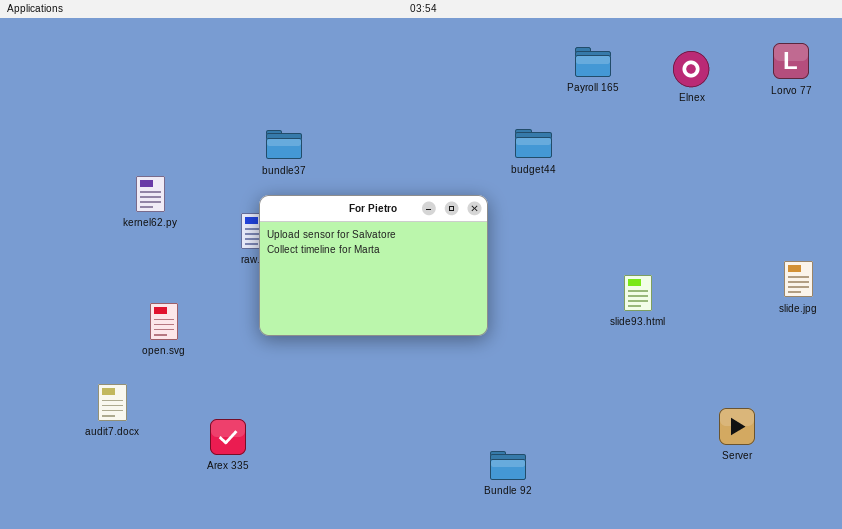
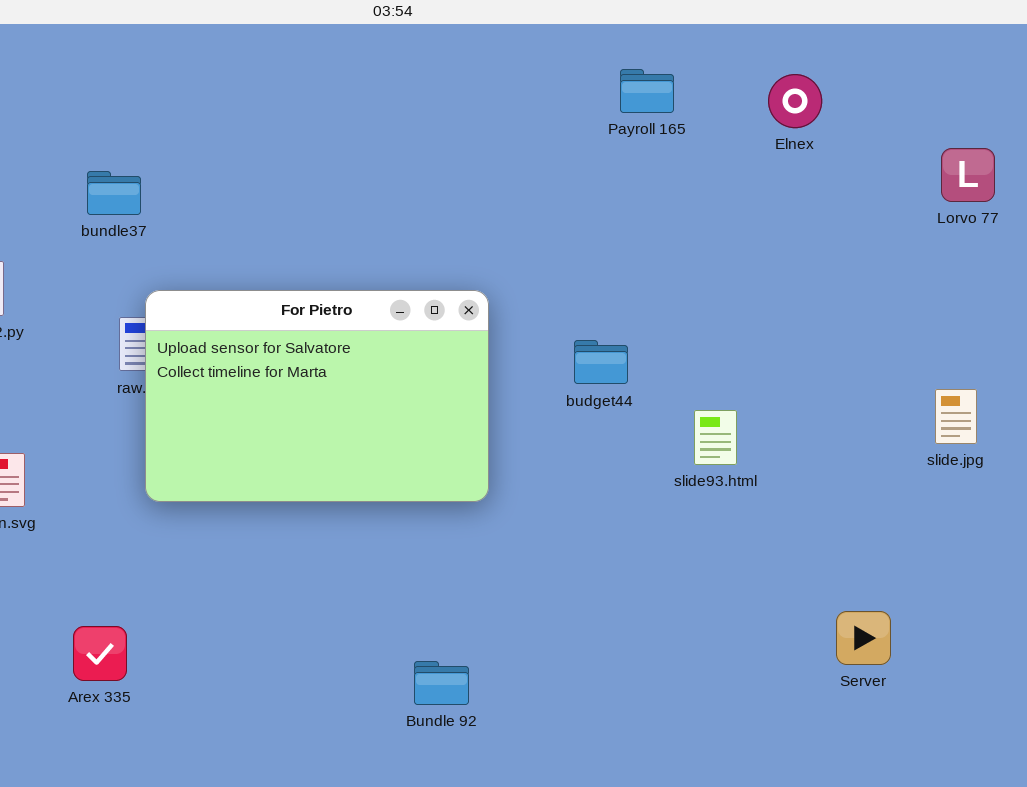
Lorvo 77: [773,43,809,79] -> [941,148,995,202], moved
budget44: [515,129,552,158] -> [574,340,628,384], moved
bundle37: [266,130,302,159] -> [87,171,141,215], moved
Bundle 92: [490,451,526,480] -> [414,661,469,705], moved

